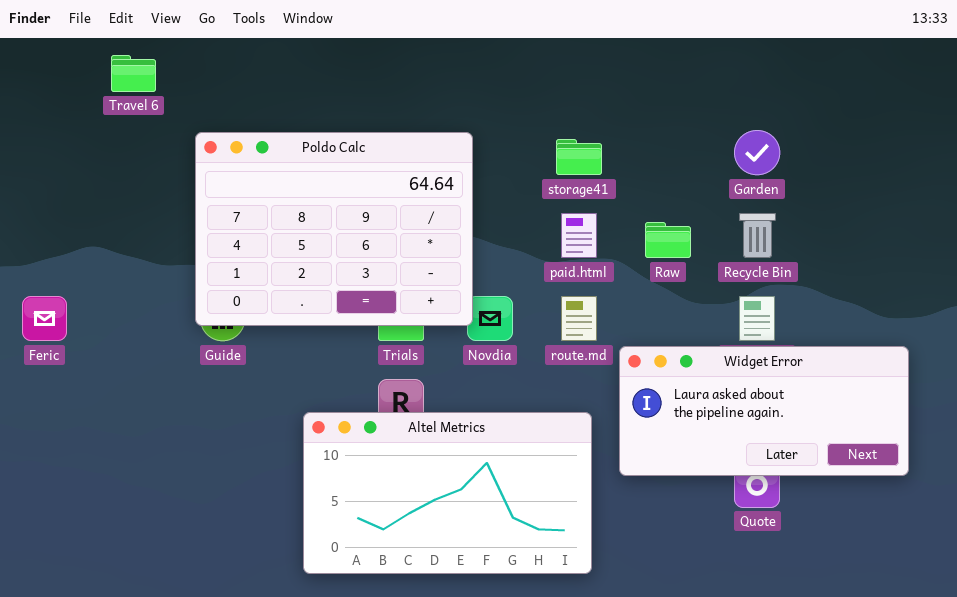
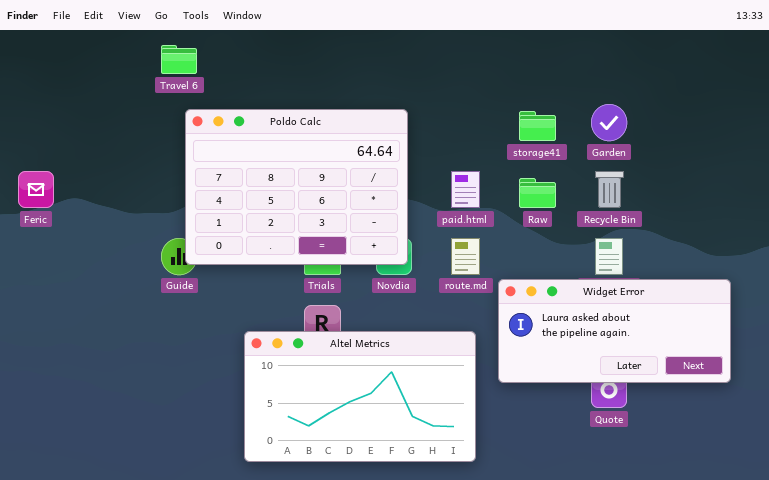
Travel 6: [111,55,156,92] -> [161,45,197,74], moved
Poldo Calc: [195,132,473,326] -> [185,109,408,265], moved
storage41: [556,139,602,175] -> [519,111,556,141], moved
Feric: [22,296,67,341] -> [18,171,54,208], moved

